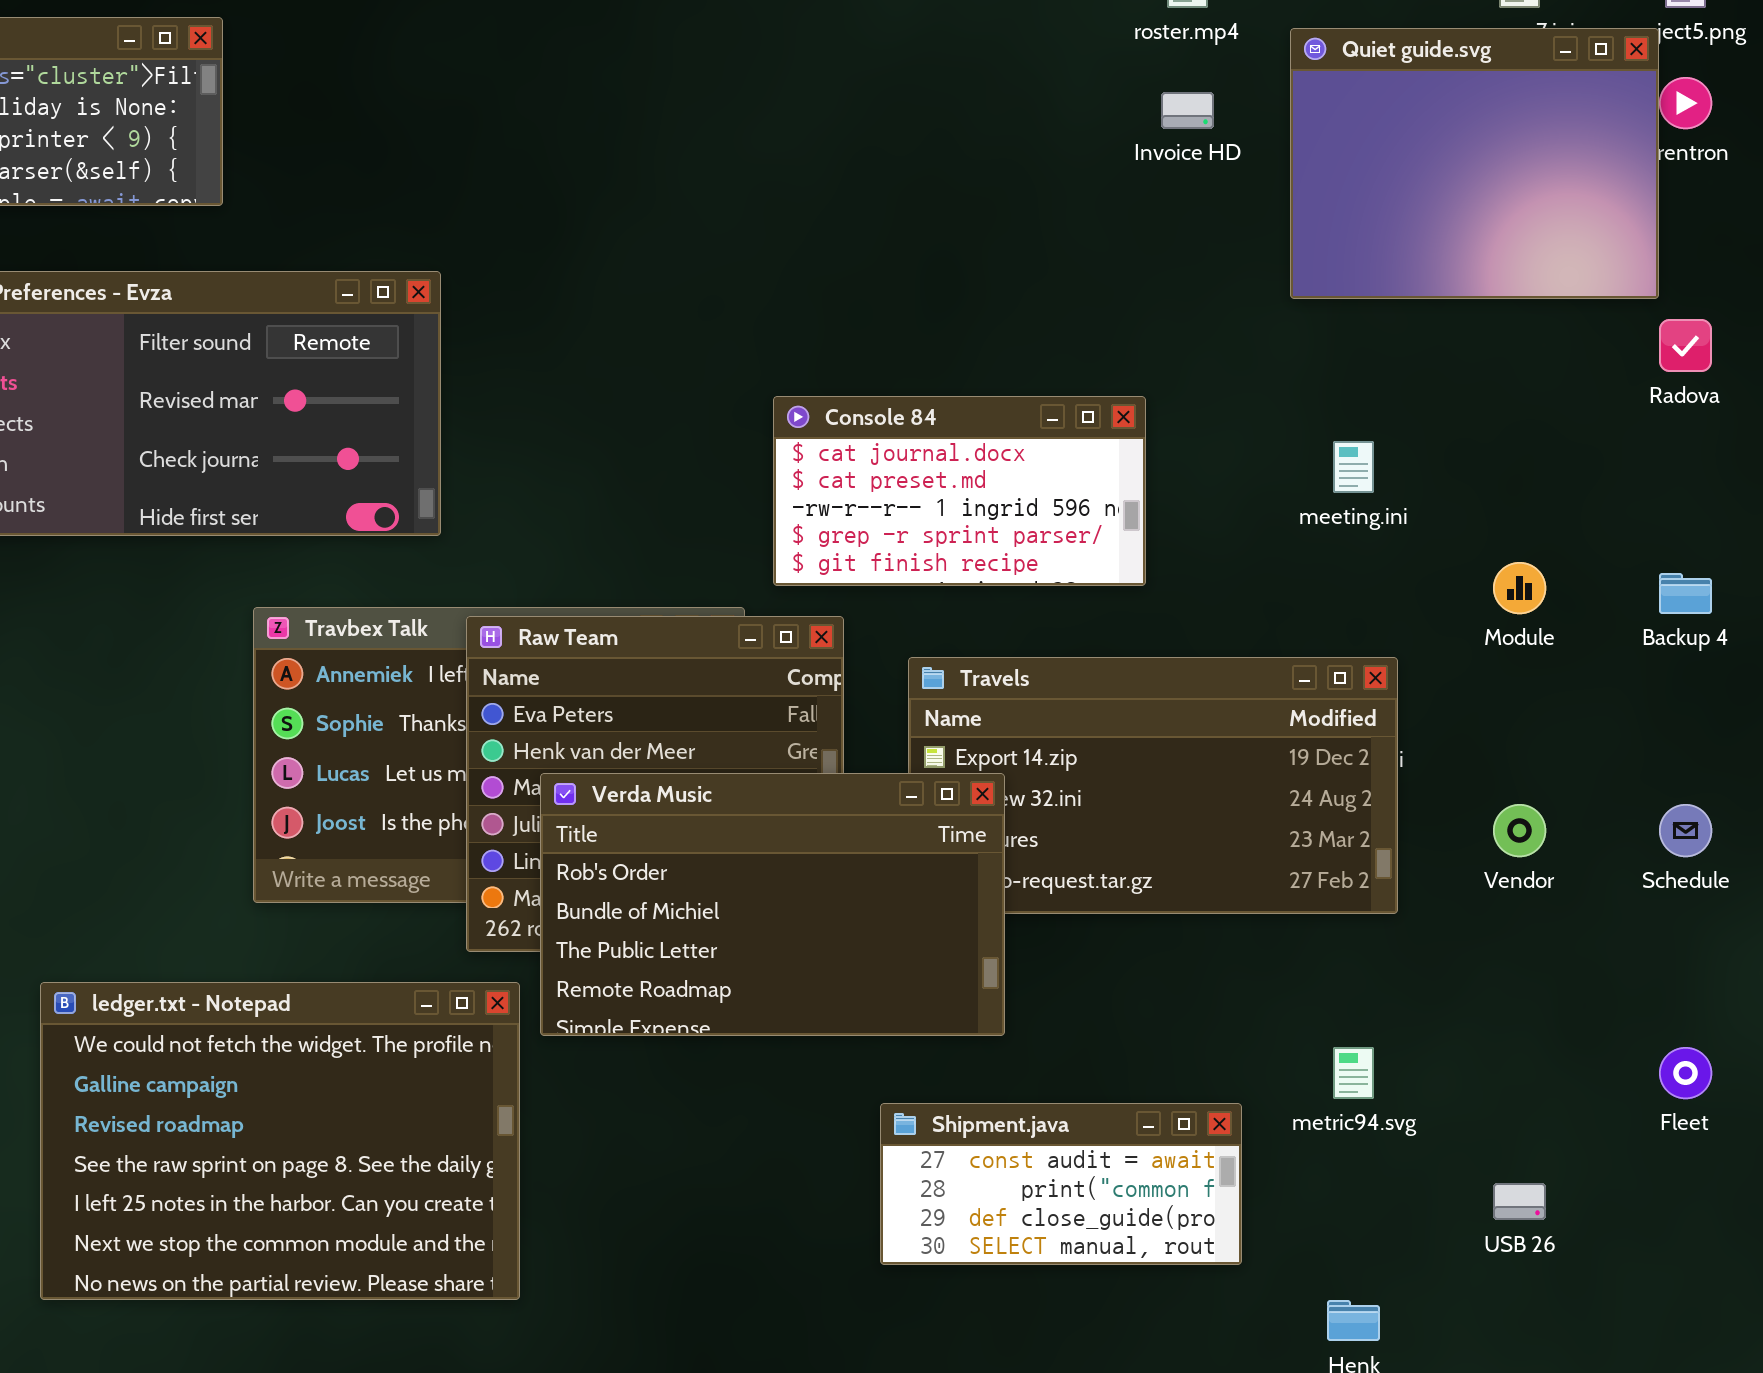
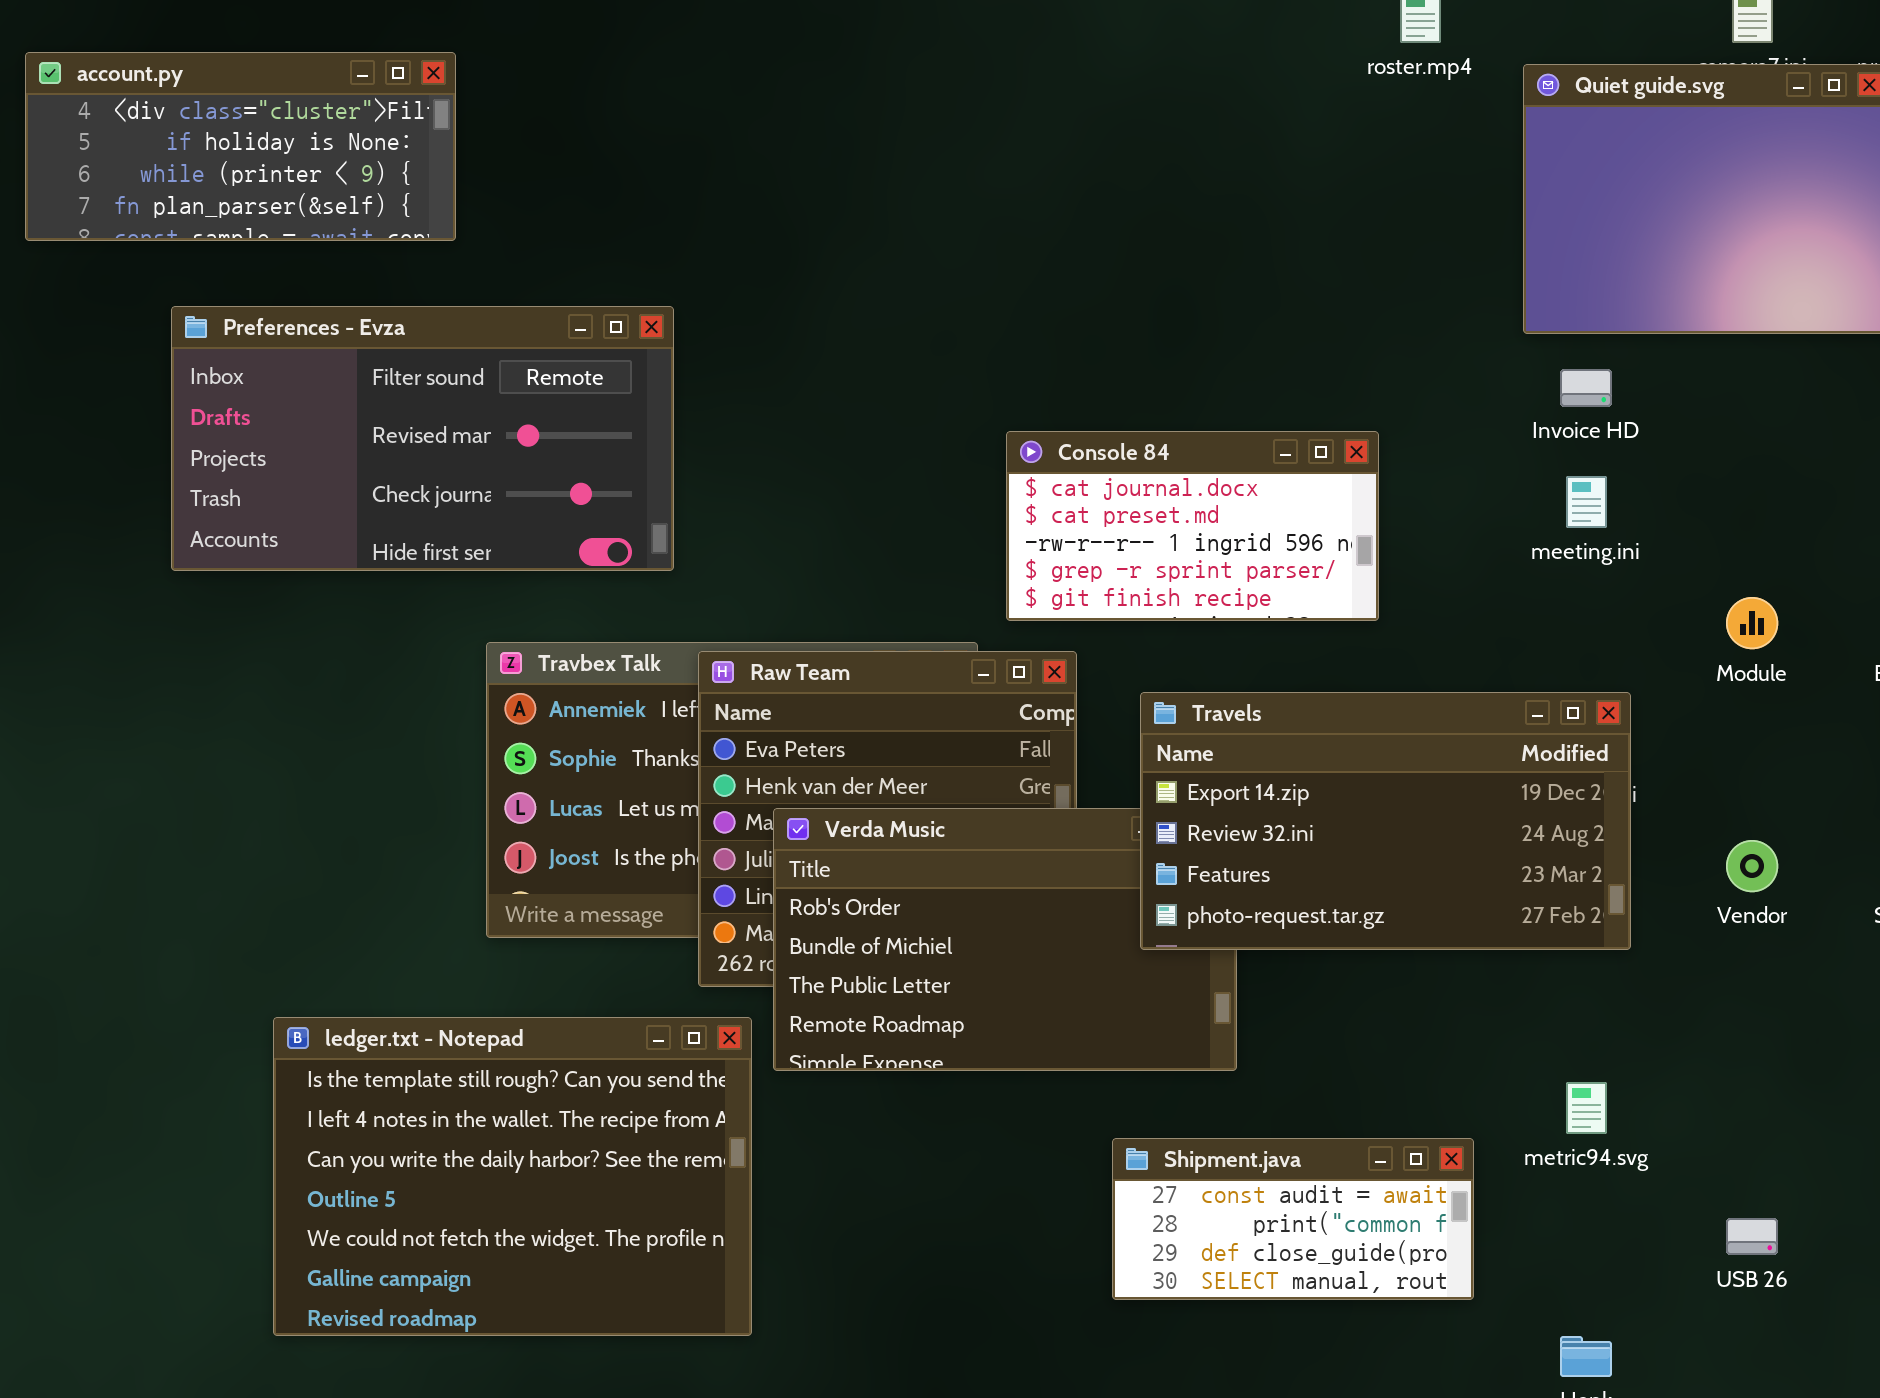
Invoice HD: [1161,92,1214,129] -> [1560,369,1612,407], moved
Travels: [908,657,1398,914] -> [1140,692,1631,950], raised
ledger.txt - Notepad: [40,982,520,1300] -> [273,1017,752,1336], scrolled up 4 rows

